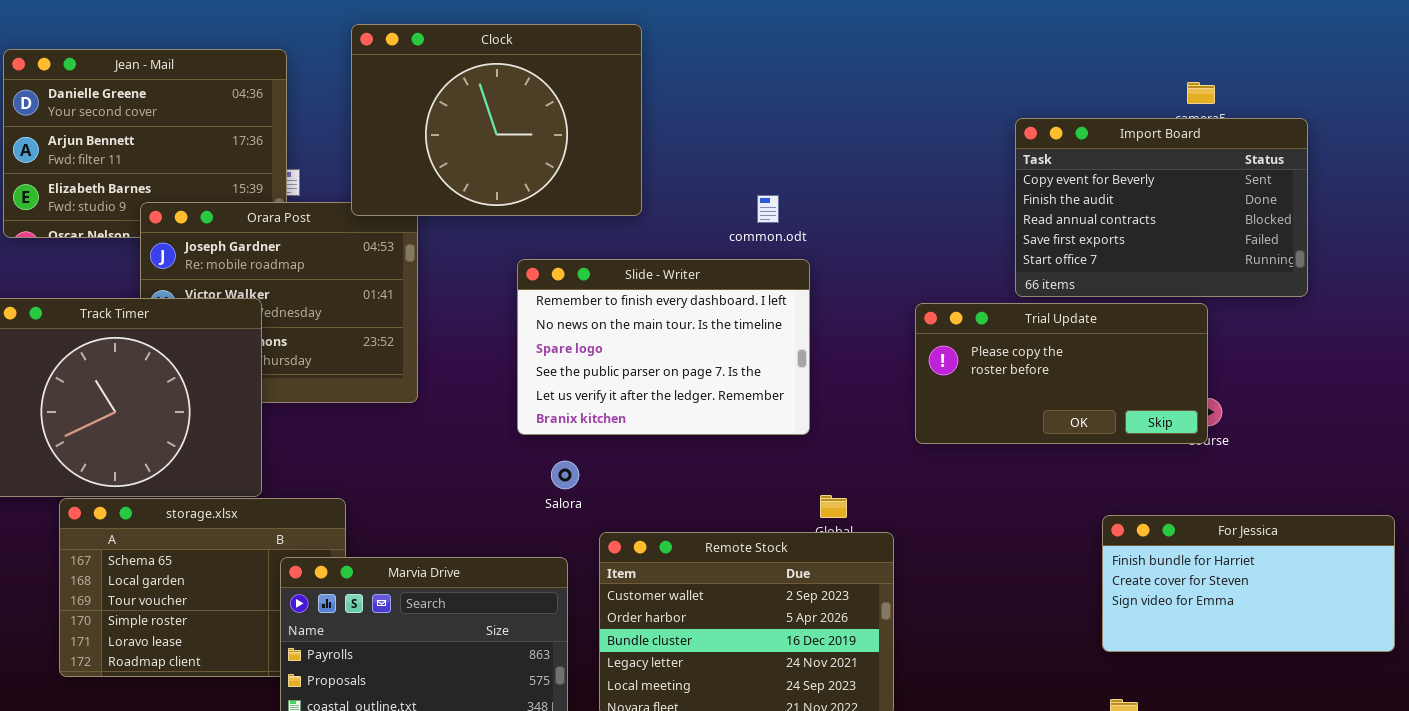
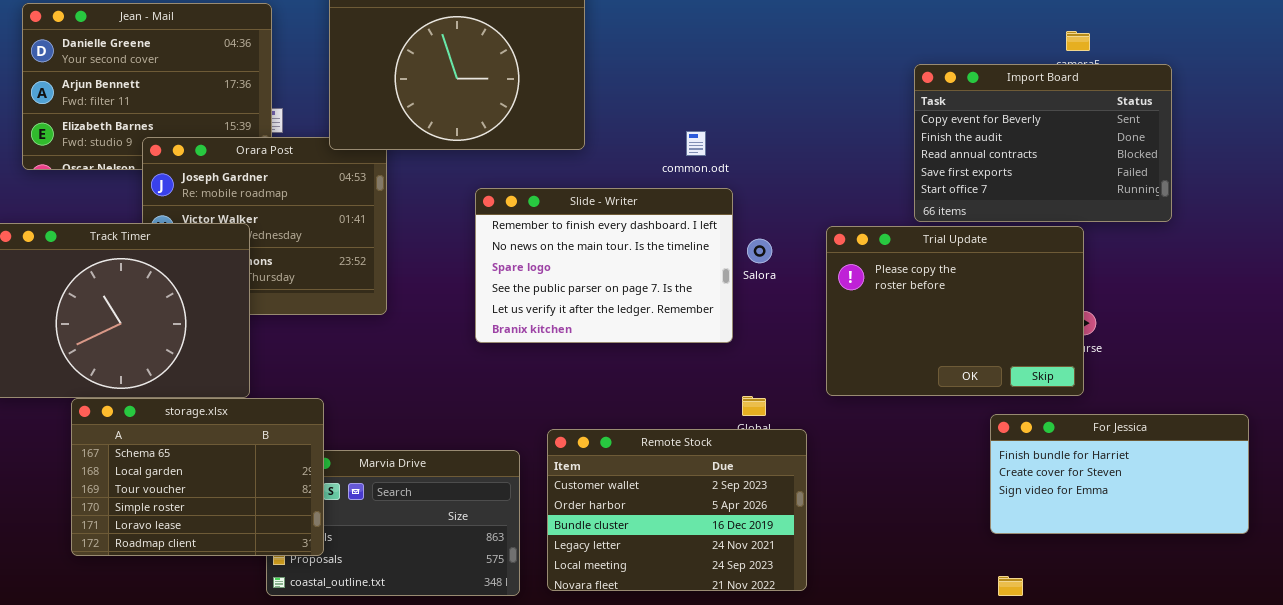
Trial Update: [915,303,1208,444] -> [826,226,1084,396], resized
Salora: [551,461,579,489] -> [747,239,772,263], moved
storage.xlsx: [59,498,346,677] -> [71,398,324,556], raised

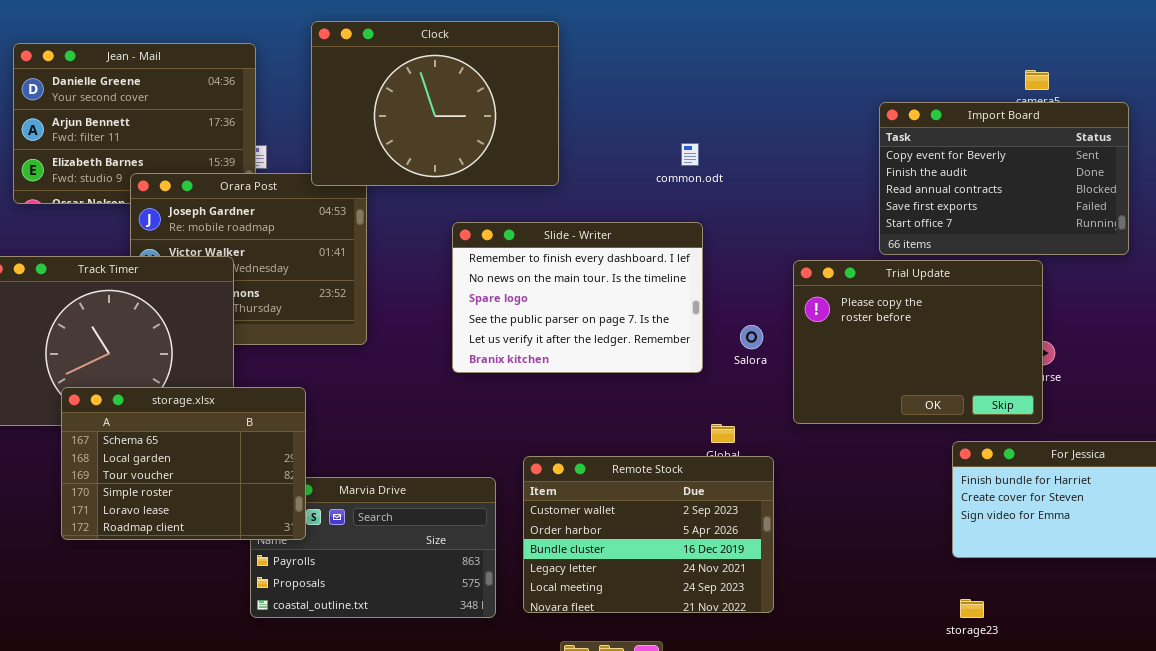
common.odt: [686,131,706,156] -> [681,143,699,166], moved
Salora: [747,239,772,263] -> [740,325,763,349], moved
storage.xlsx: [71,398,324,556] -> [61,387,306,540], moved

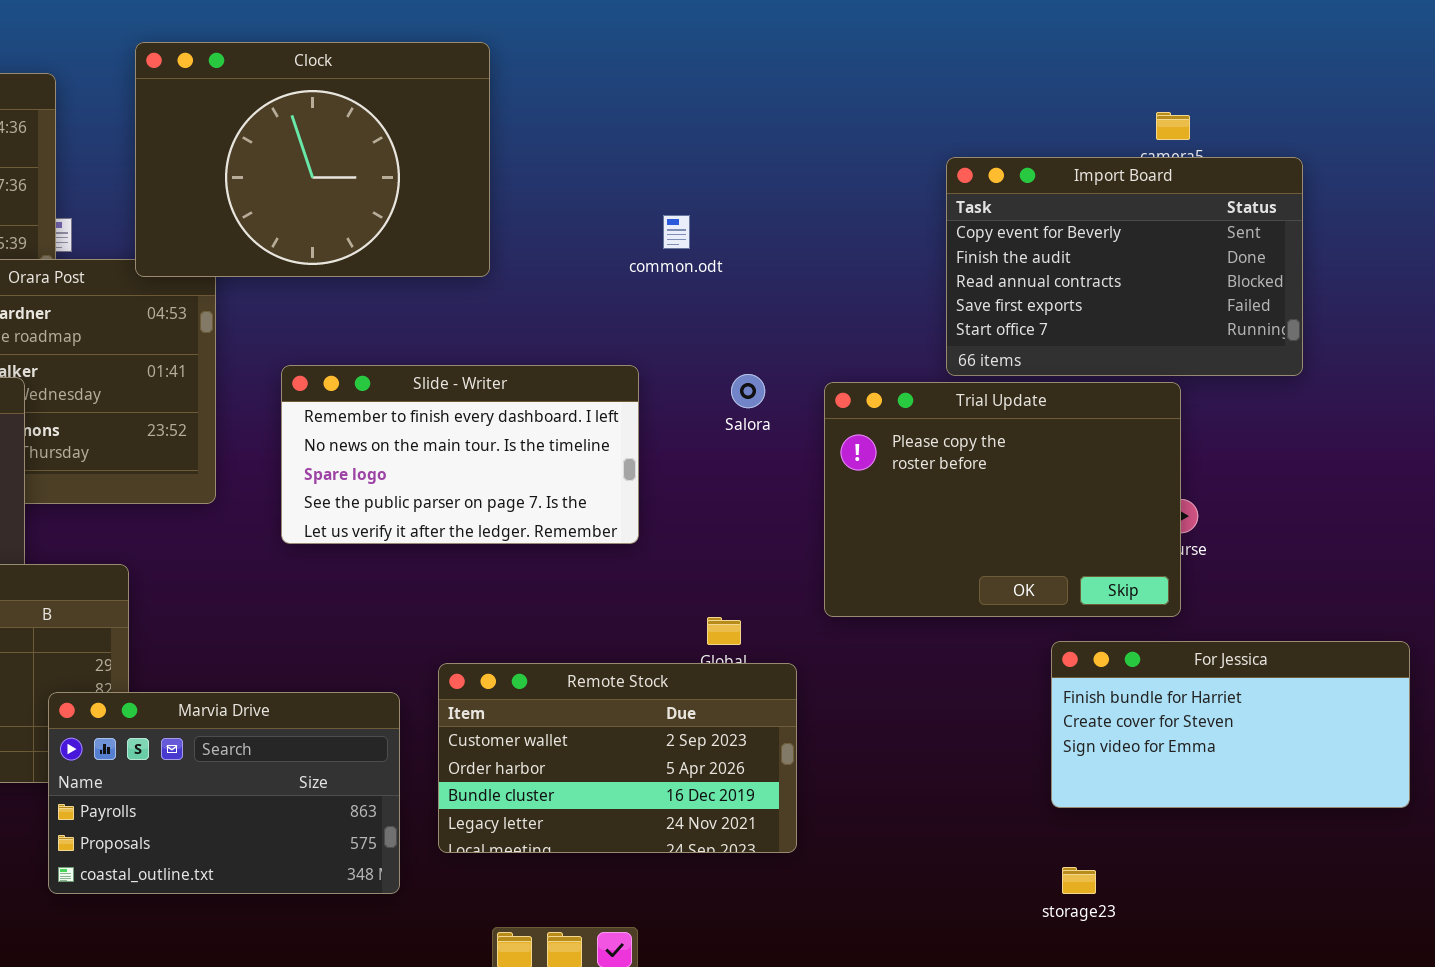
Slide - Writer: [452,222,703,373] -> [281,365,639,544], moved, resized
Salora: [740,325,763,349] -> [731,374,765,408], moved
Remote Stock: [523,456,774,613] -> [438,663,797,853], resized
Marvia Drive: [250,477,496,618] -> [48,692,400,894], raised

